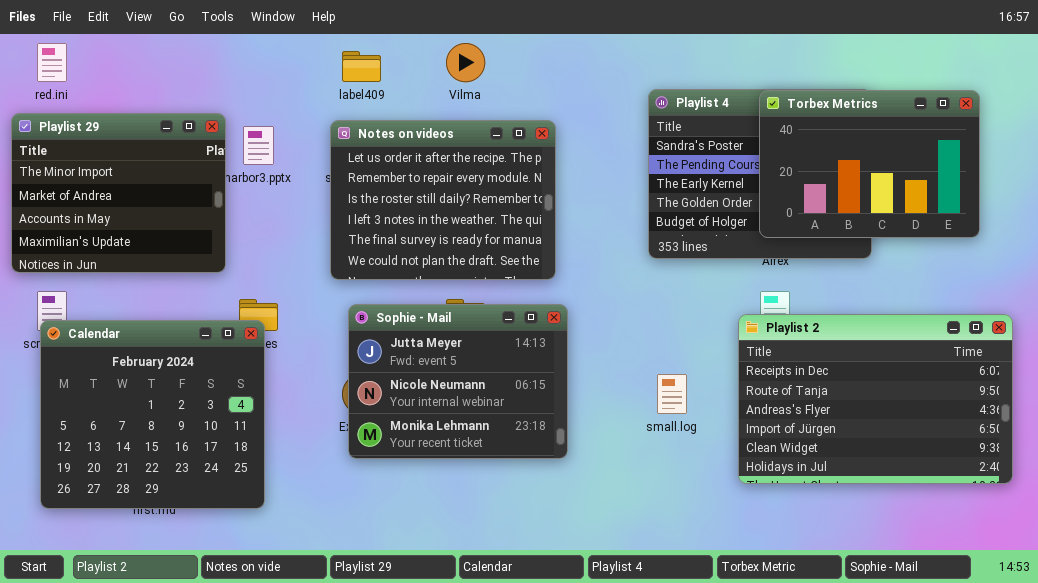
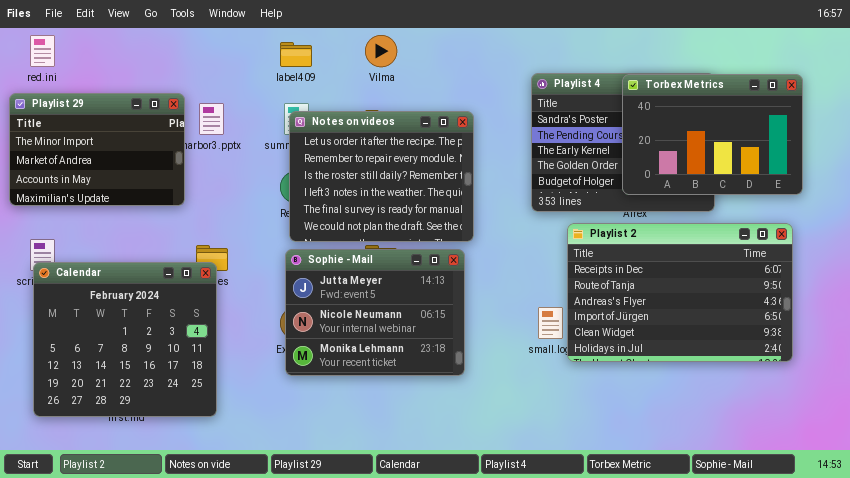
Playlist 29: [11,113,226,273] -> [9,93,185,206], resized
Notes on videos: [330,120,556,280] -> [289,111,474,242], moved
Playlist 2: [738,314,1013,484] -> [567,223,793,362], moved

